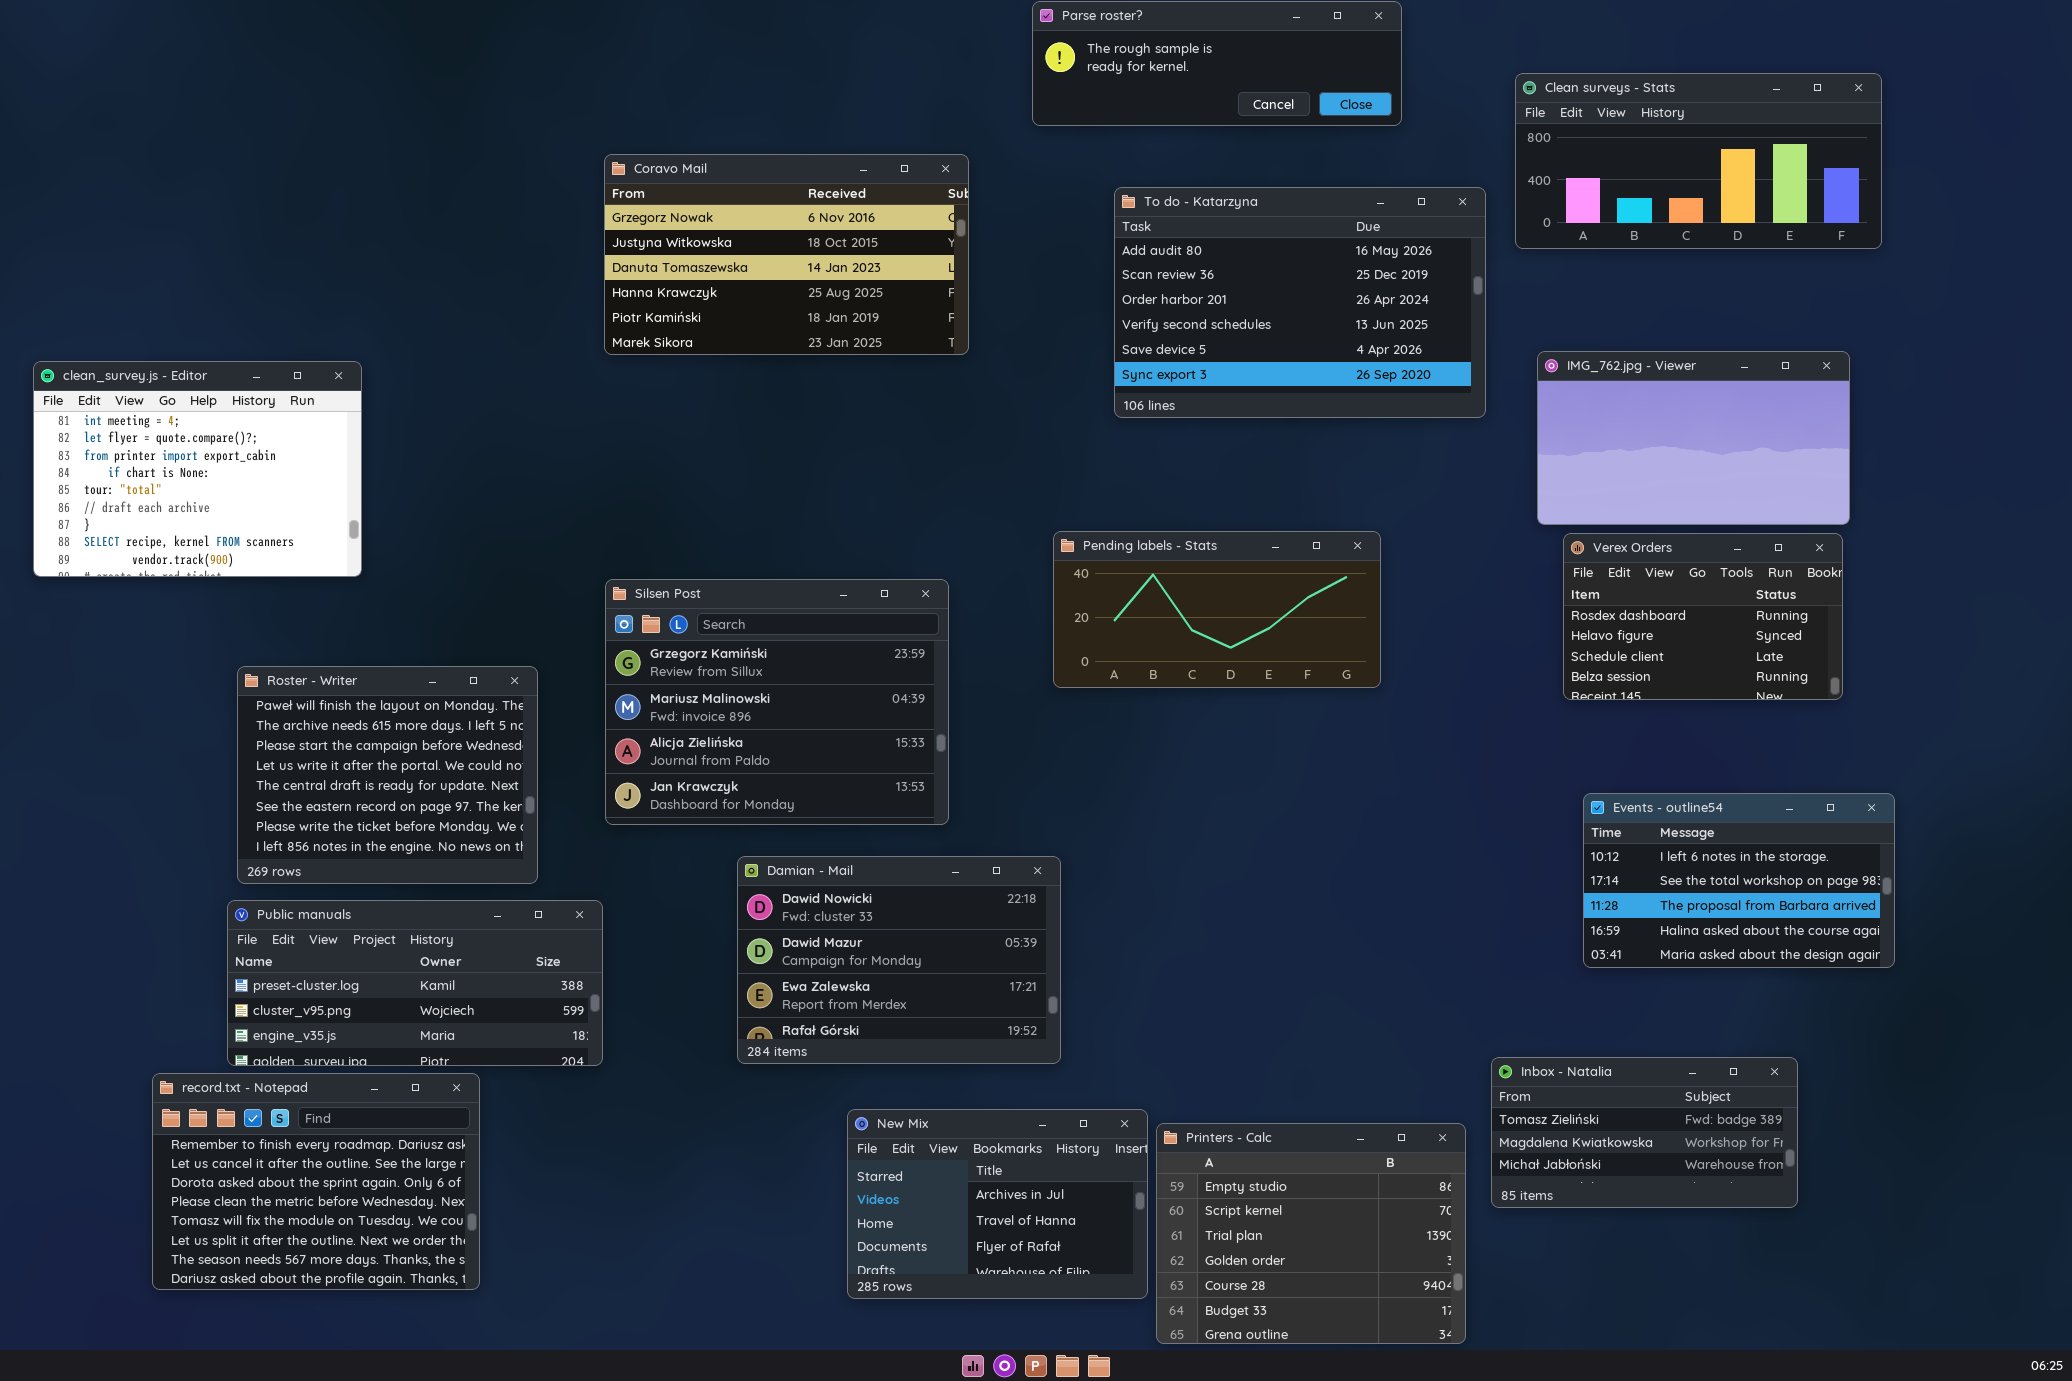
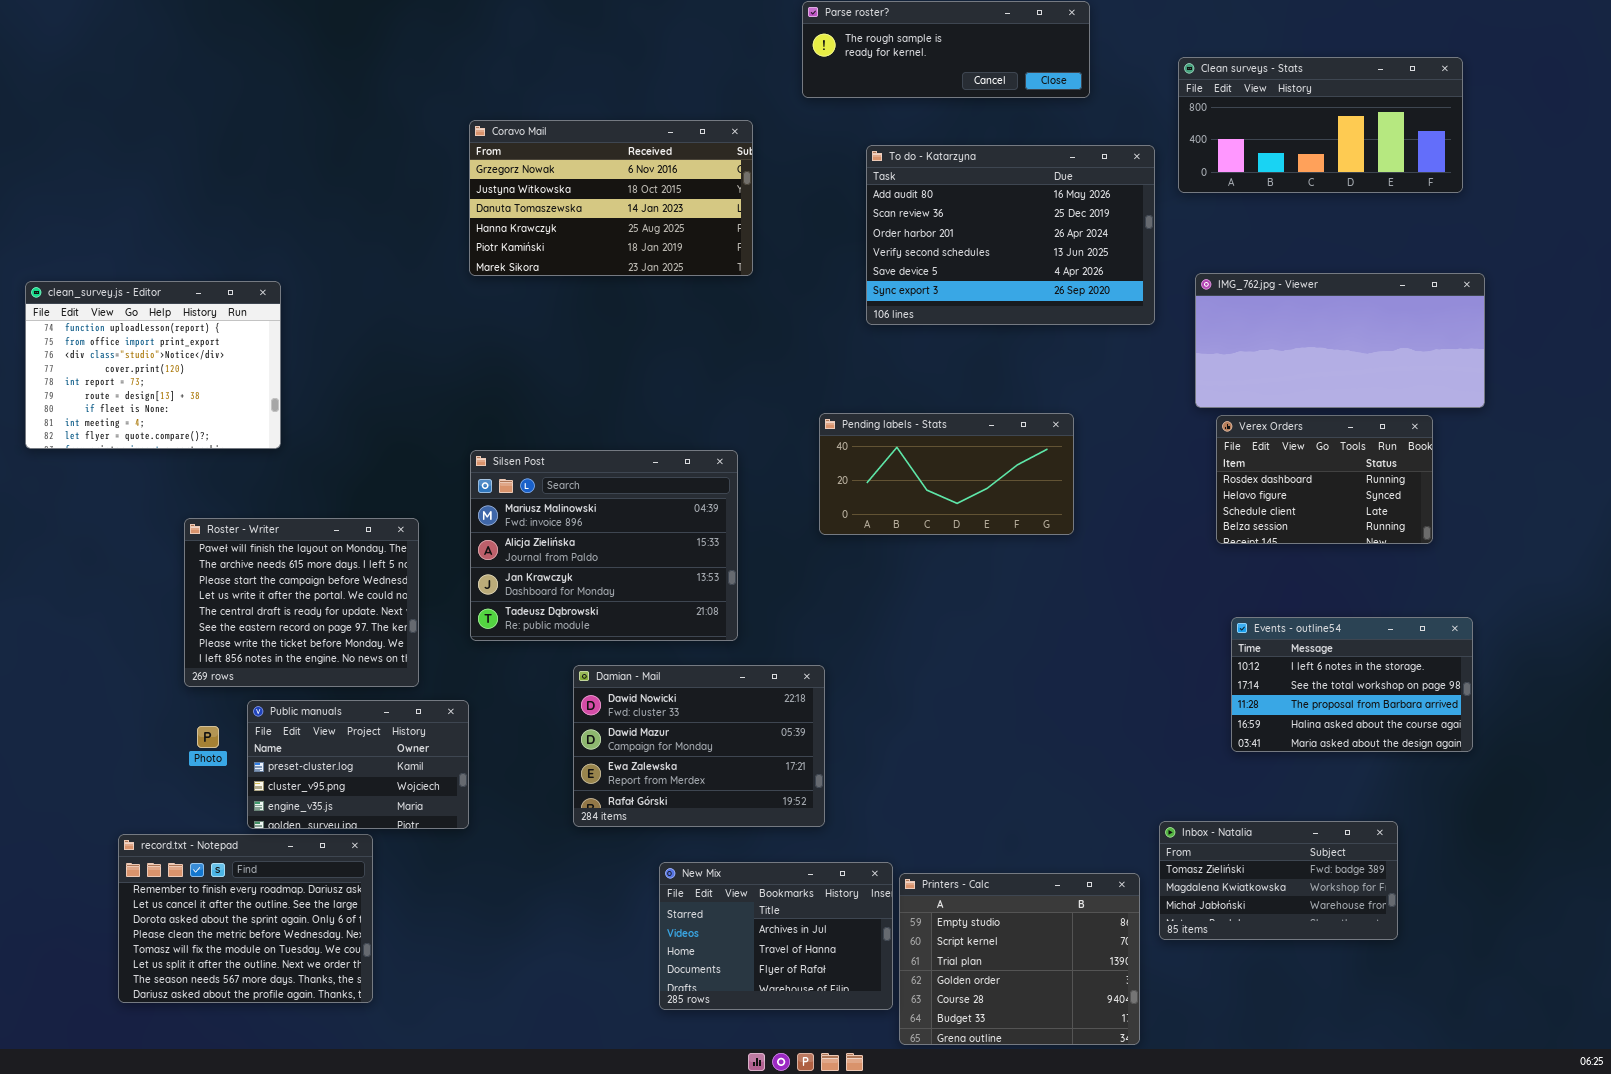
IMG_762.jpg - Viewer: [1537,351,1850,525] -> [1195,273,1485,408], resized
clean_survey.js - Editor: [33,361,362,577] -> [25,281,281,449], scrolled up 7 rows
Silsen Post: [605,579,949,825] -> [470,450,738,641], scrolled down 1 row
Public manuals: [227,900,603,1066] -> [247,700,469,829], resized

